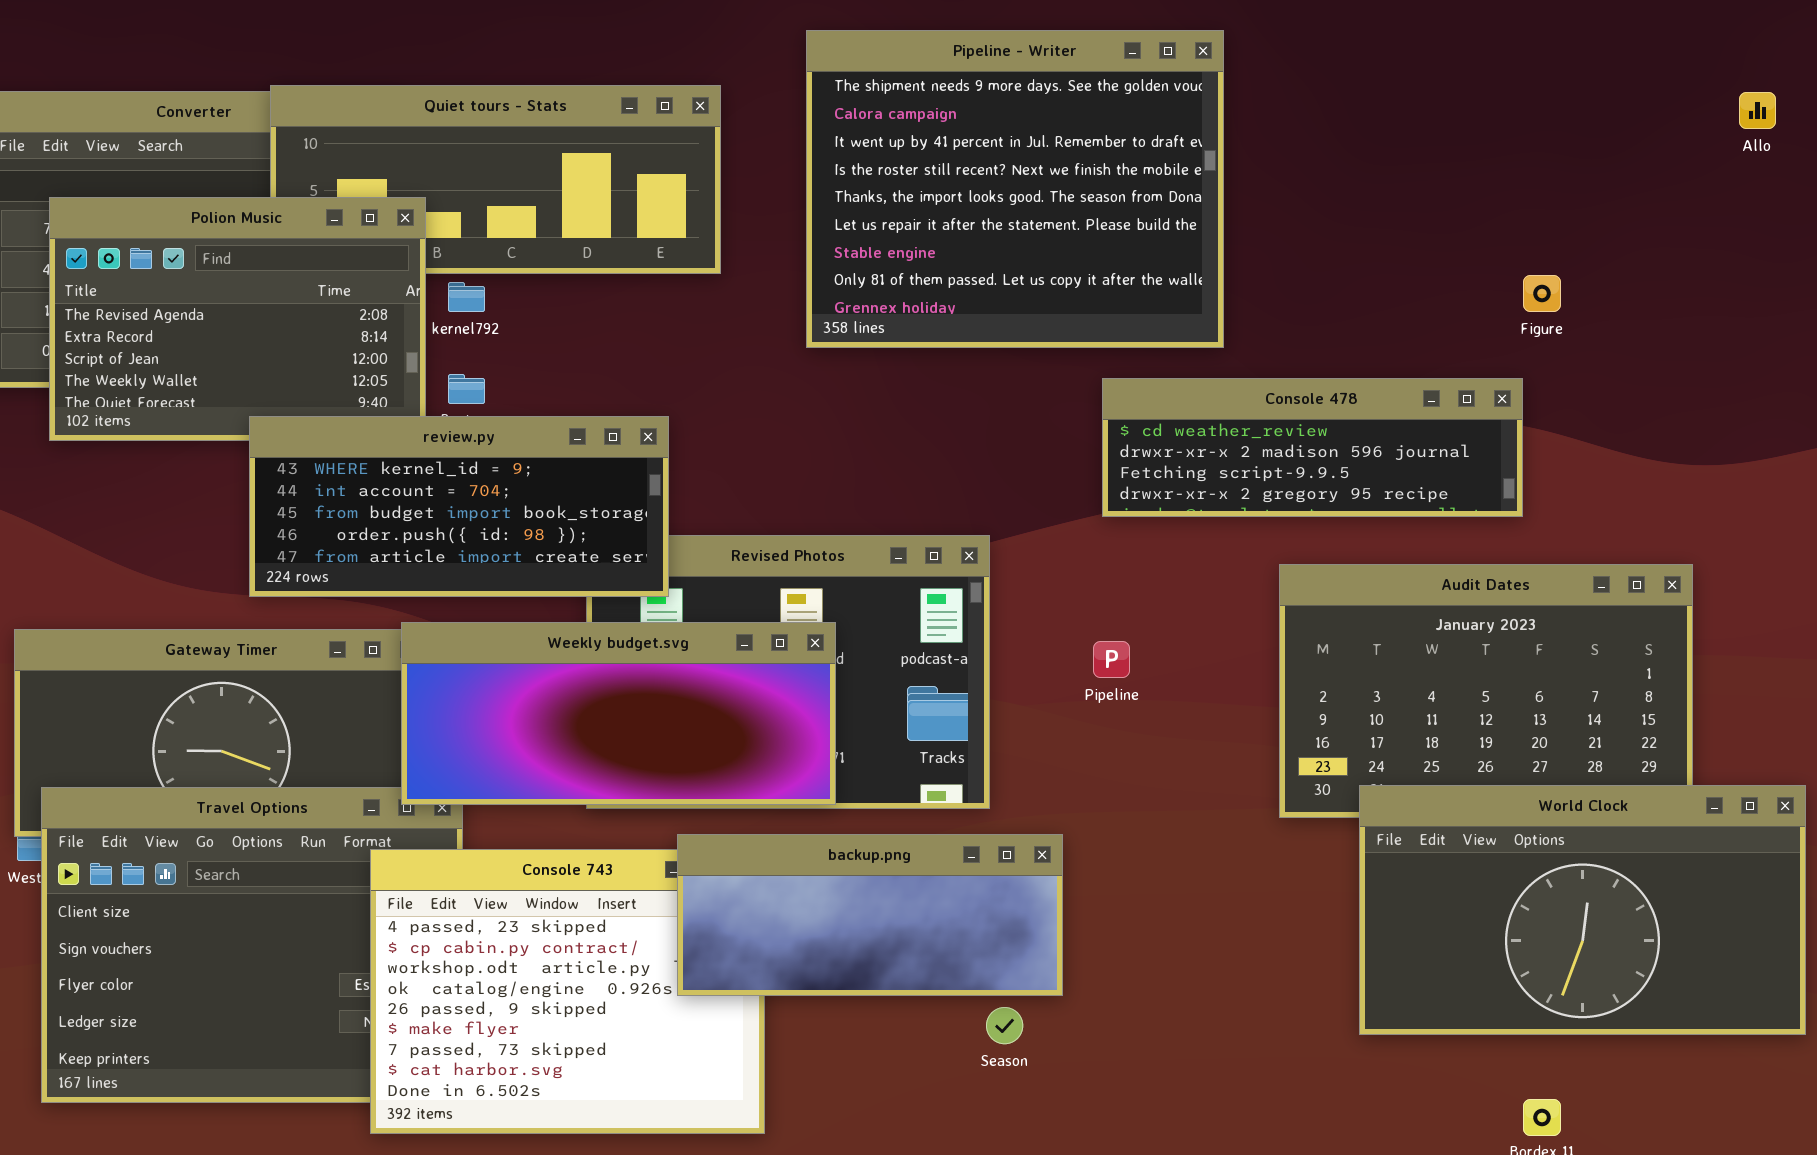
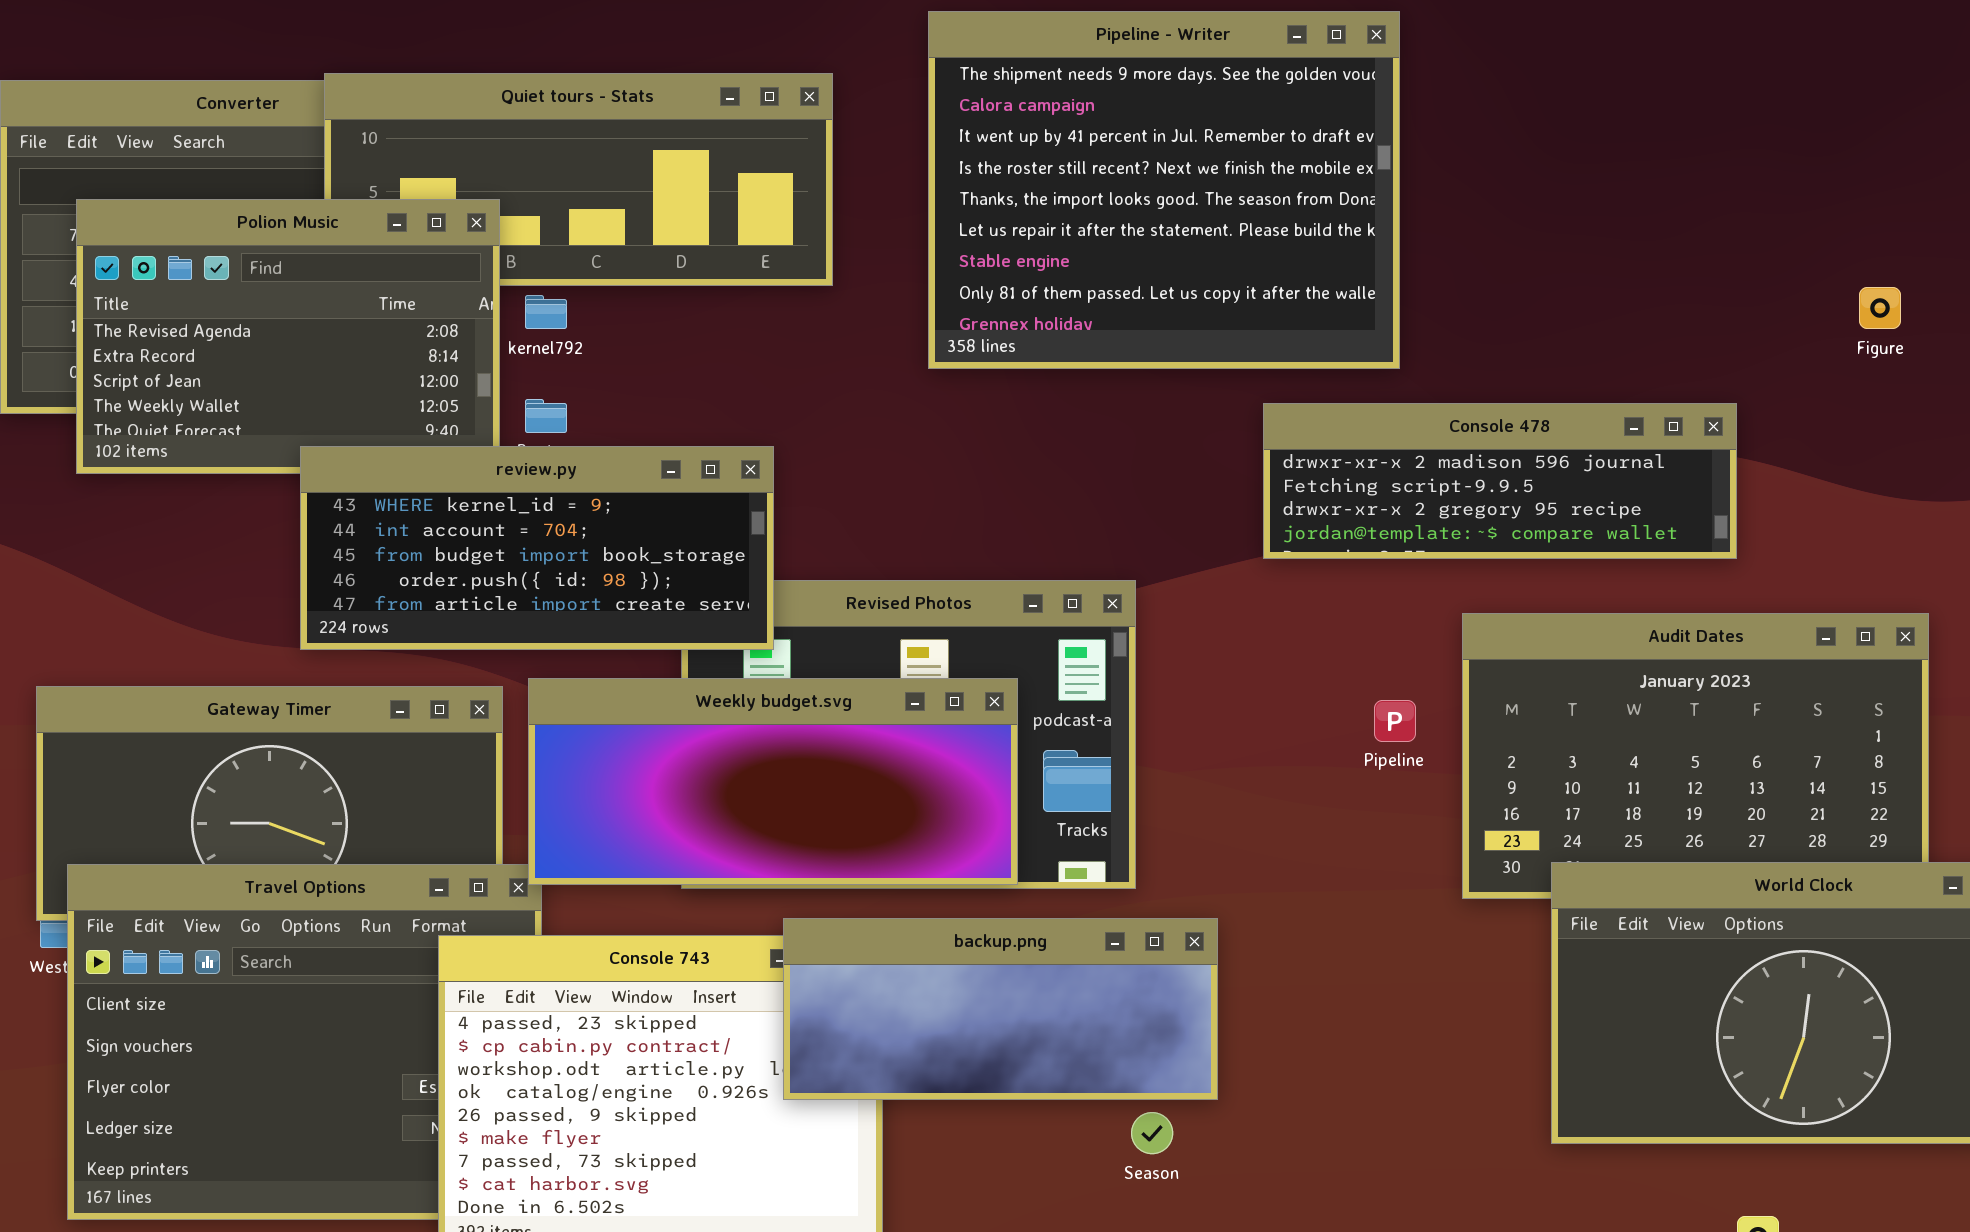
Figure: [1523,275,1561,312] -> [1859,287,1901,329], moved
Console 478: [1102,378,1523,517] -> [1263,403,1737,559], scrolled down 1 row
Weekly budget.svg: [401,622,836,805] -> [528,678,1018,885], moved
Pipeline: [1093,641,1130,678] -> [1374,700,1416,742], moved

